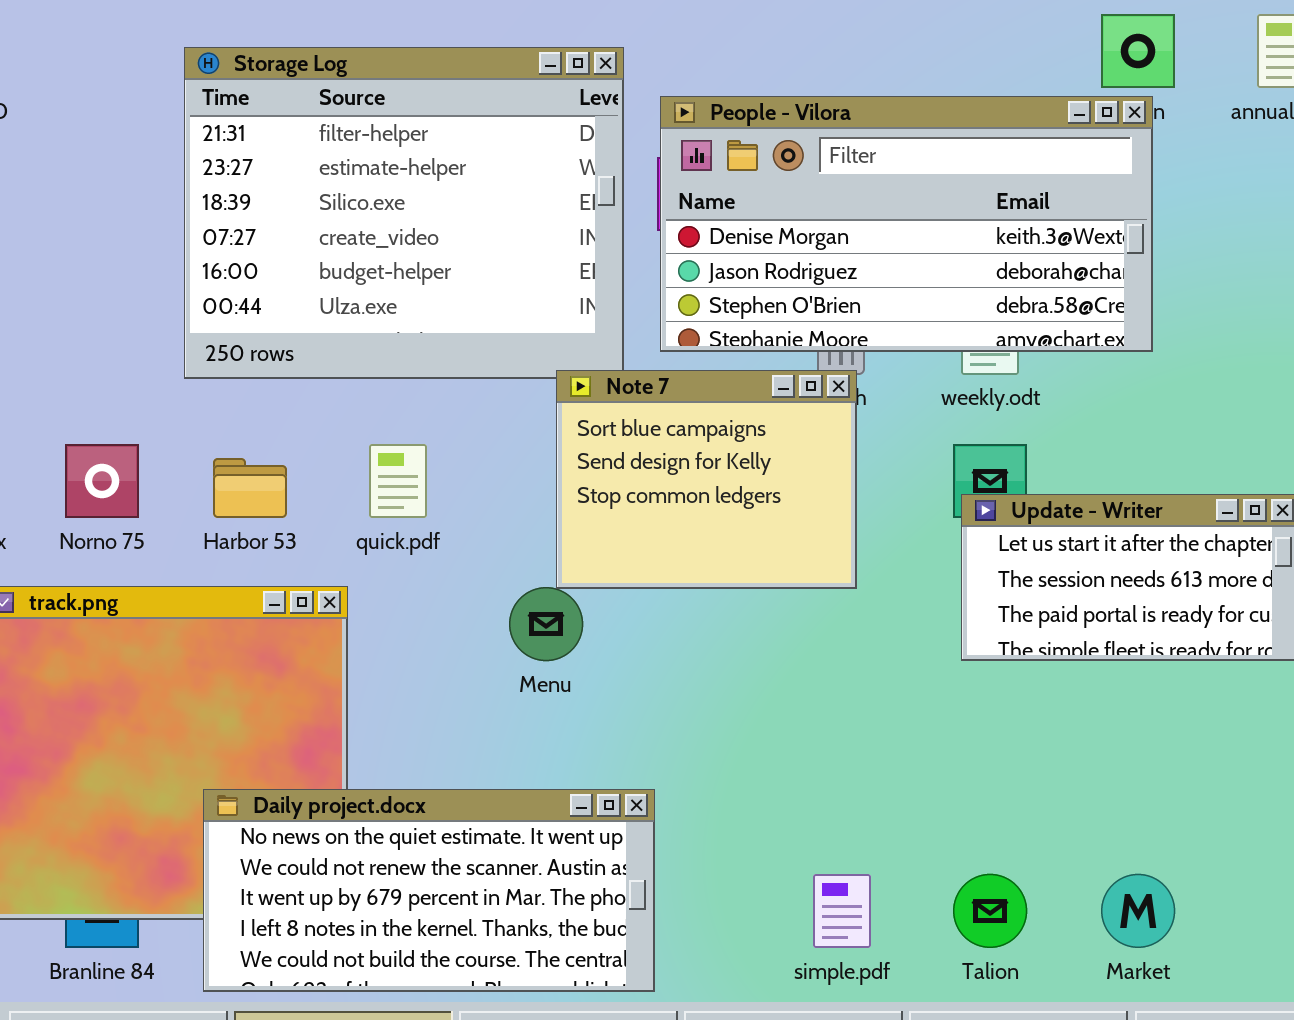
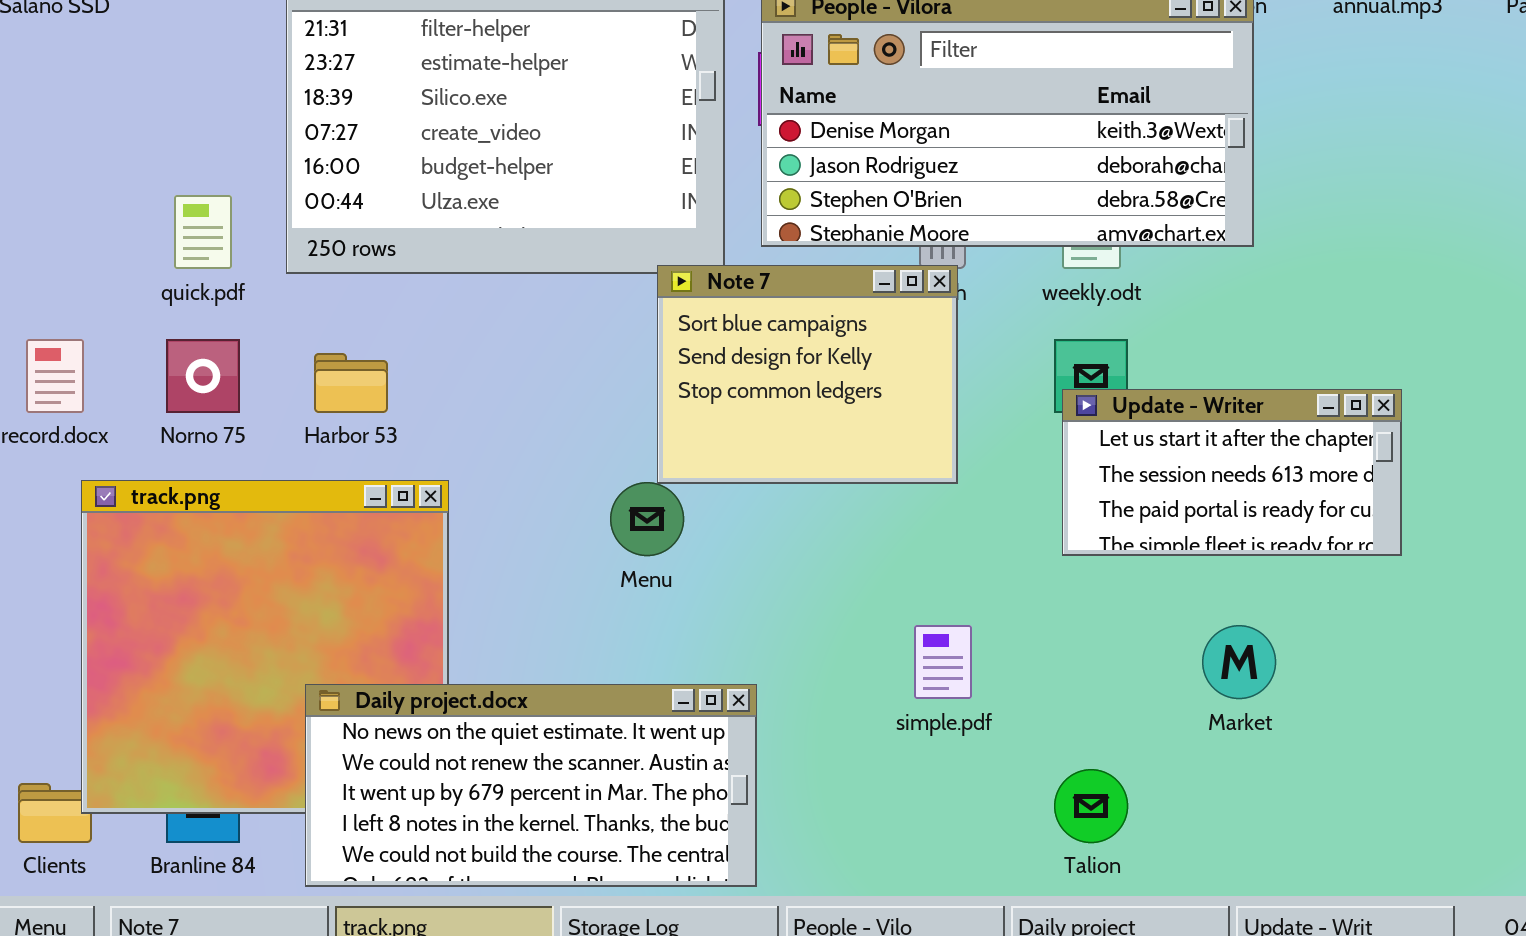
quick.pdf: [369,444,427,518] -> [174,195,232,269], moved
simple.pdf: [813,874,871,948] -> [914,625,972,699], moved
Market: [1101,874,1175,948] -> [1202,625,1276,699], moved

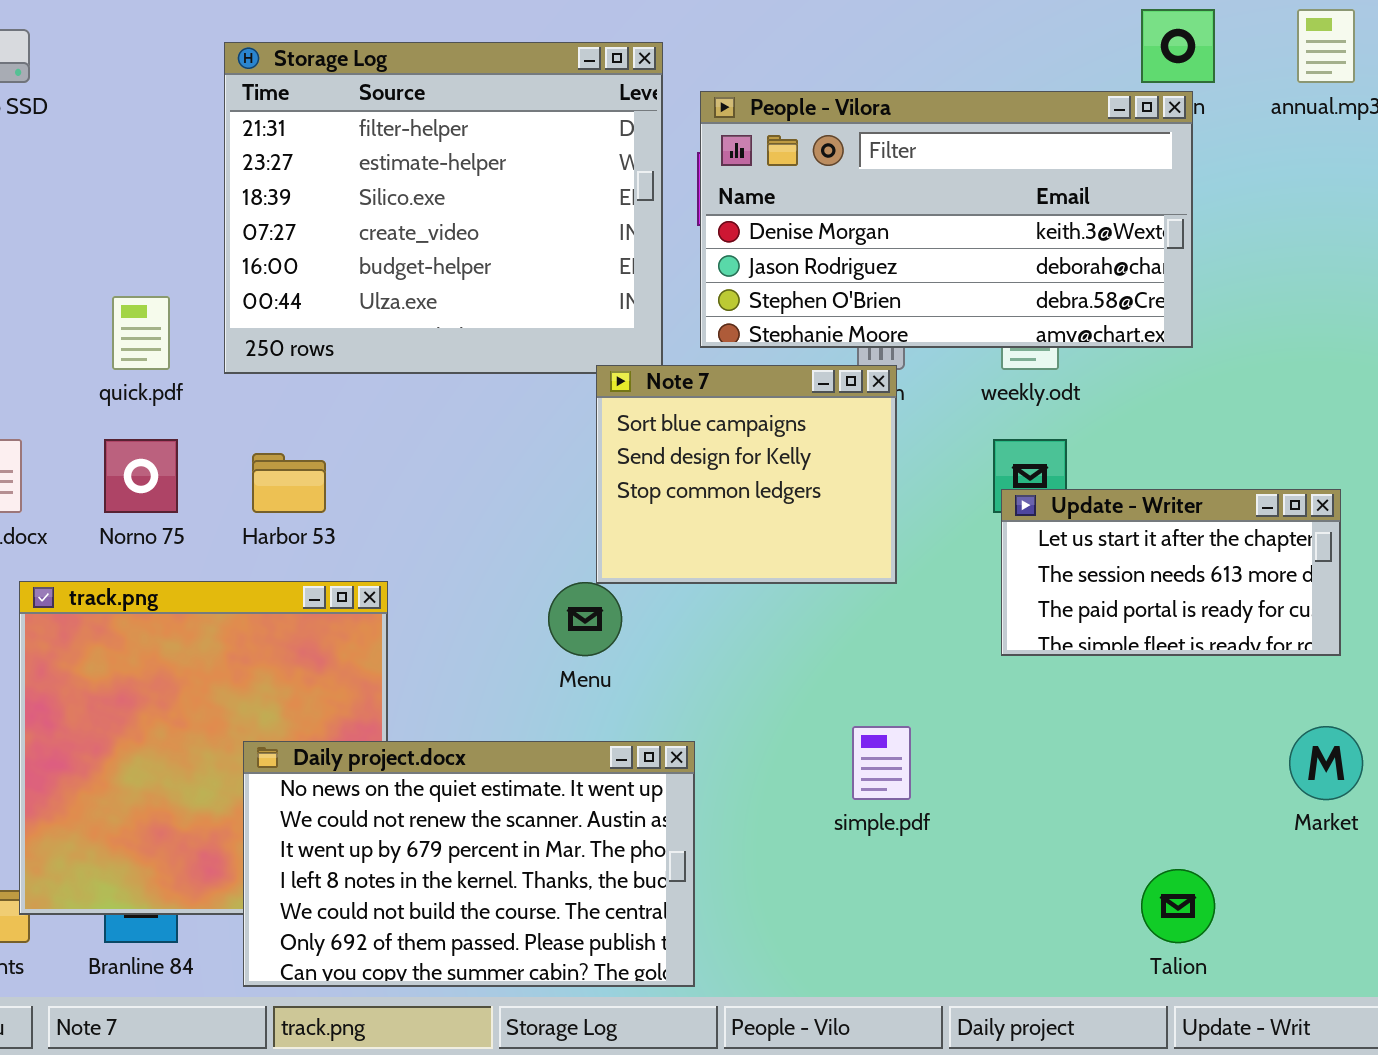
Market: [1202,625,1276,699] -> [1289,726,1363,800], moved
Daily project.docx: [305,684,757,887] -> [243,741,695,987], resized
Talion: [1054,769,1128,843] -> [1141,869,1215,943], moved

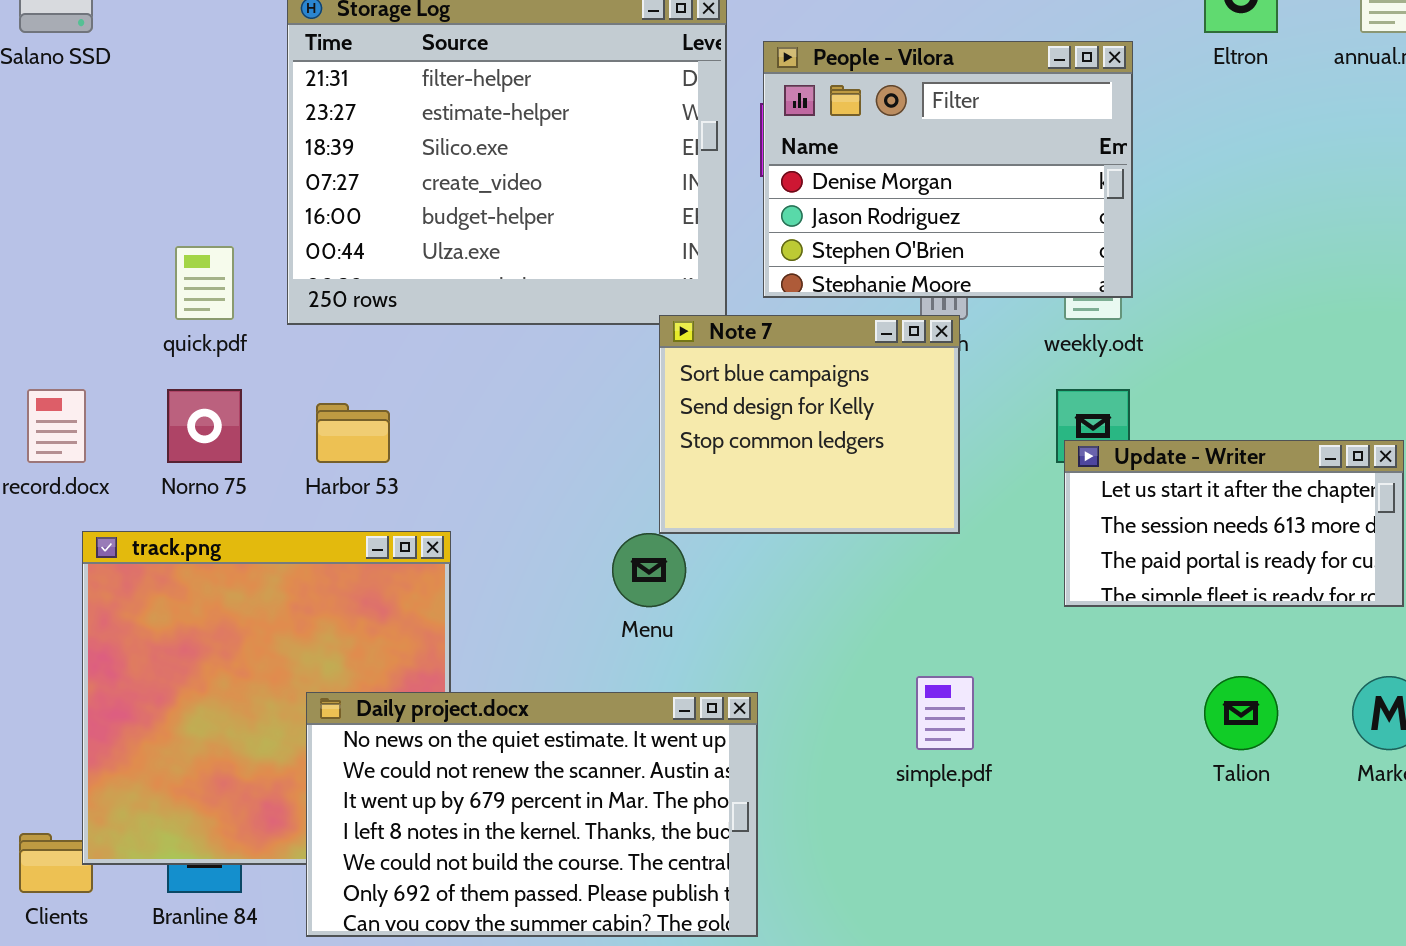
People - Vilora: [700,91,1193,348] -> [763,41,1133,298], resized
Talion: [1141,869,1215,943] -> [1204,676,1278,750], moved

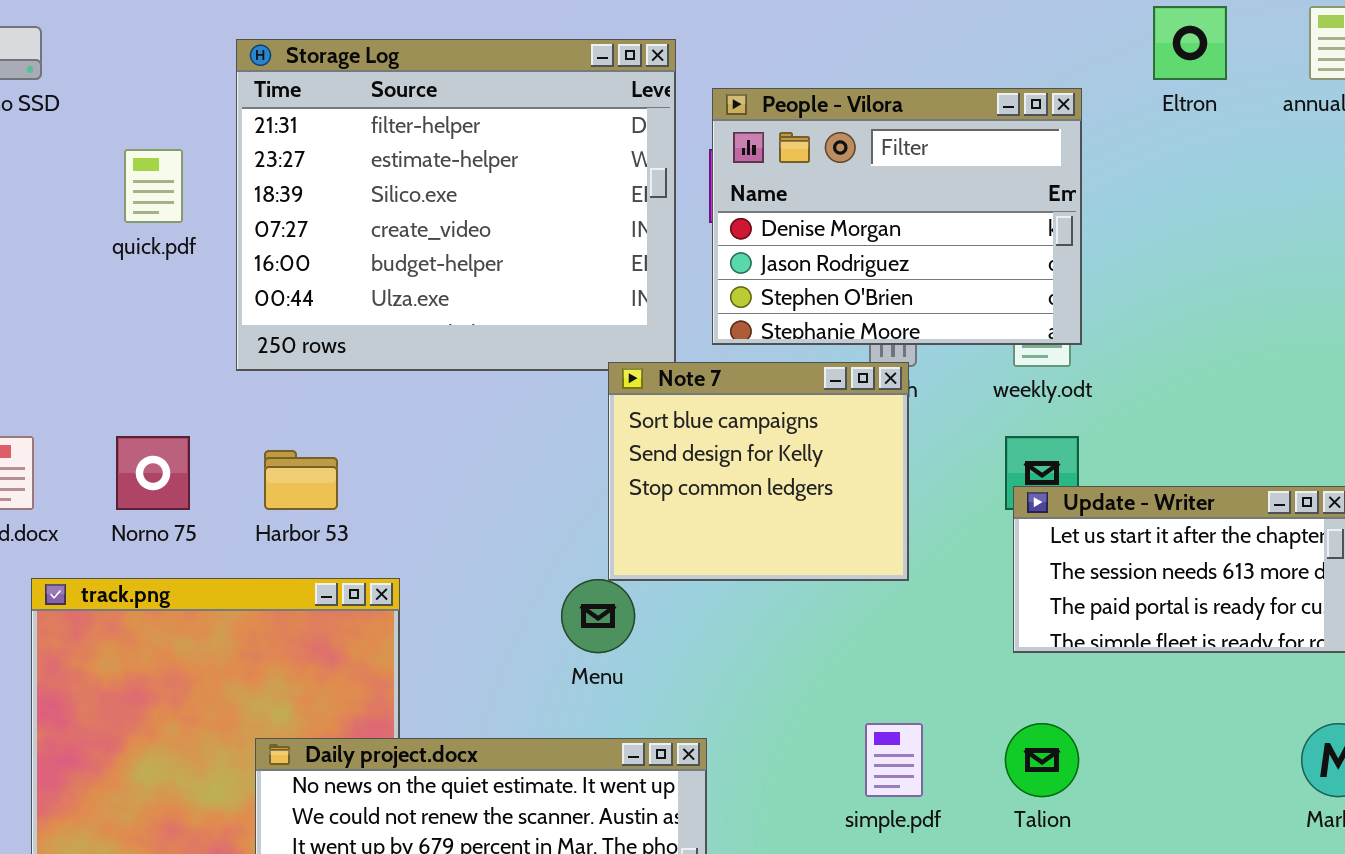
quick.pdf: [175,246,234,320] -> [124,149,183,223], moved
Talion: [1204,676,1278,750] -> [1005,723,1079,797], moved

